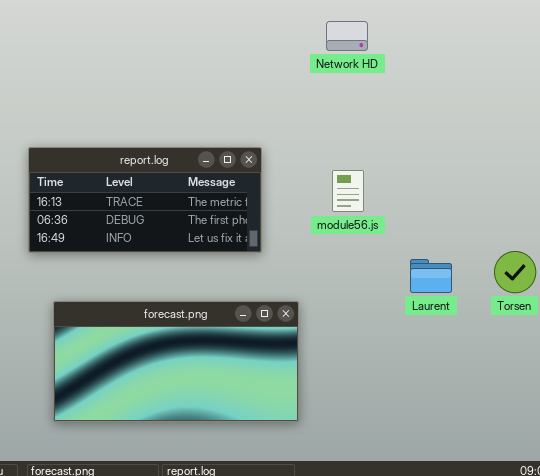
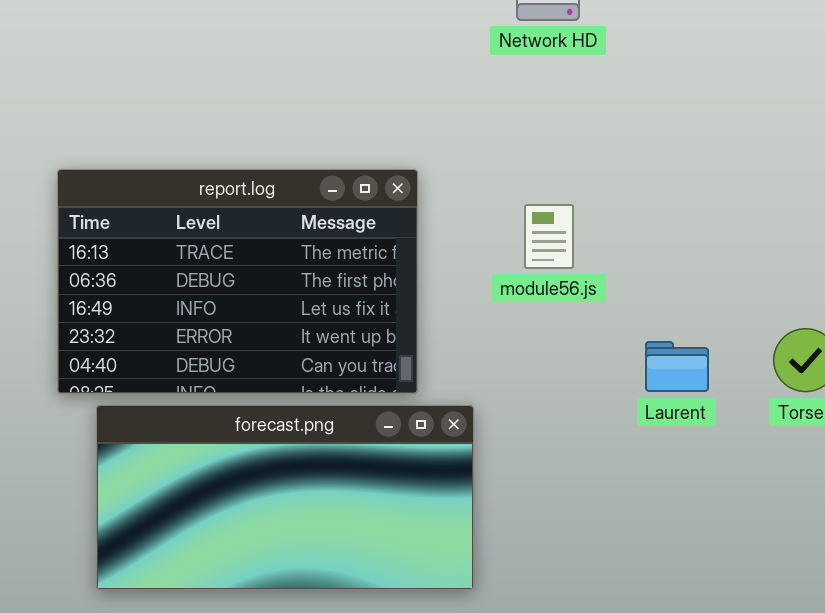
report.log: [28,147,262,253] -> [57,169,418,394], resized

